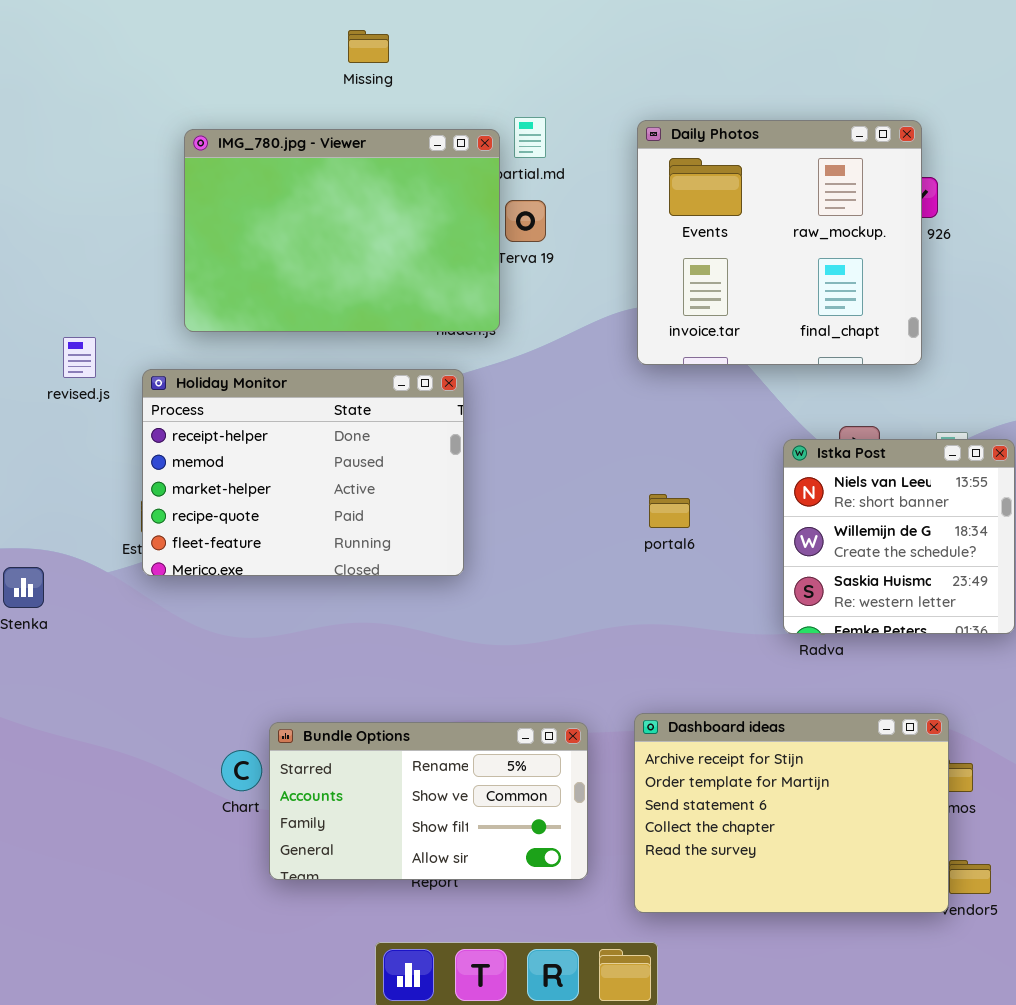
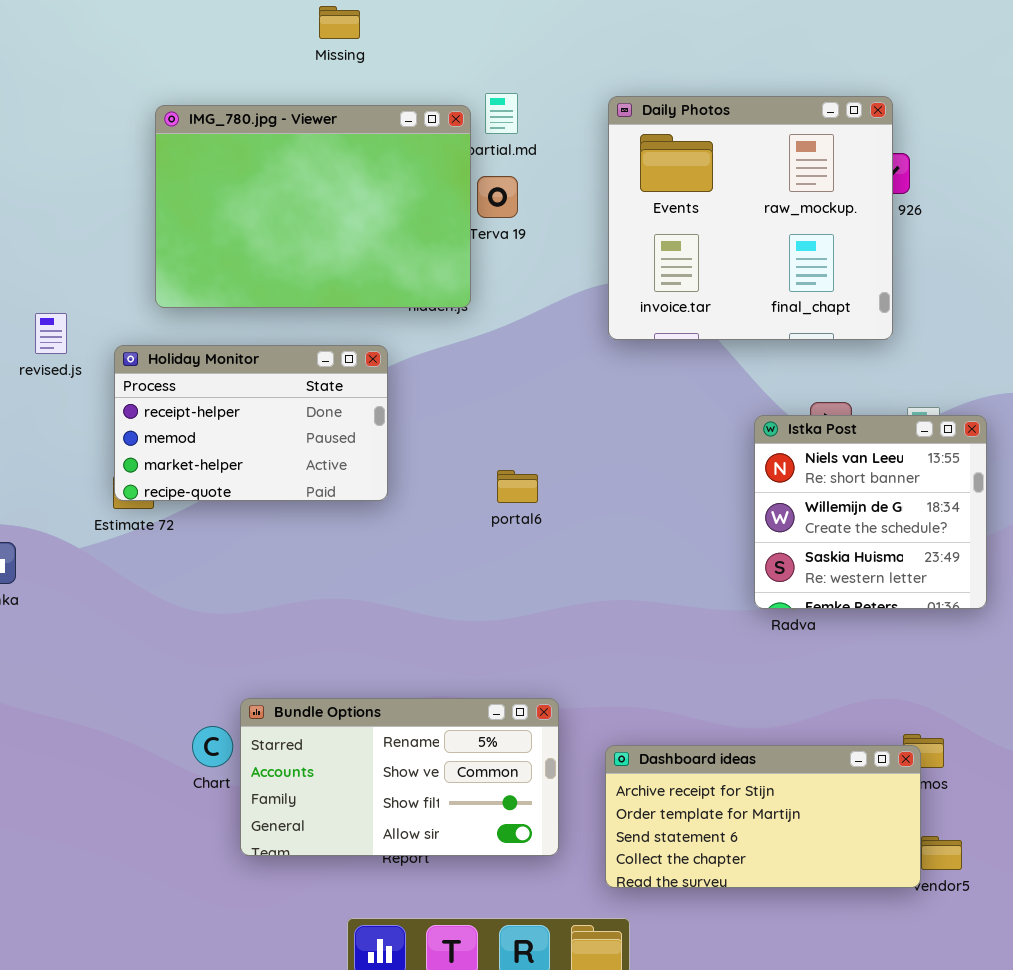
Holiday Monitor: [142,369,464,576] -> [114,345,388,501], resized
portal6: [649,494,690,528] -> [497,470,538,503], moved
Dashboard ideas: [634,713,949,913] -> [605,745,921,888], resized

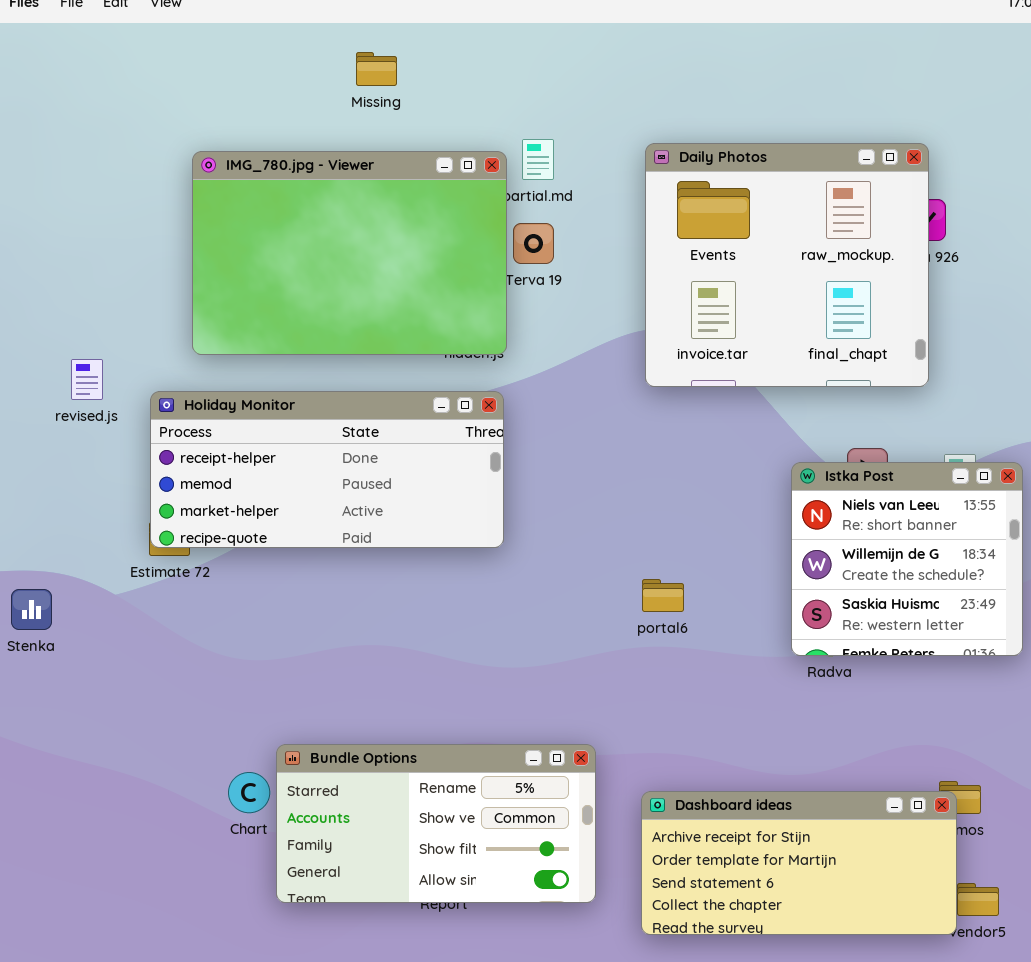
Holiday Monitor: [114,345,388,501] -> [150,391,504,548], resized
portal6: [497,470,538,503] -> [642,579,684,612], moved

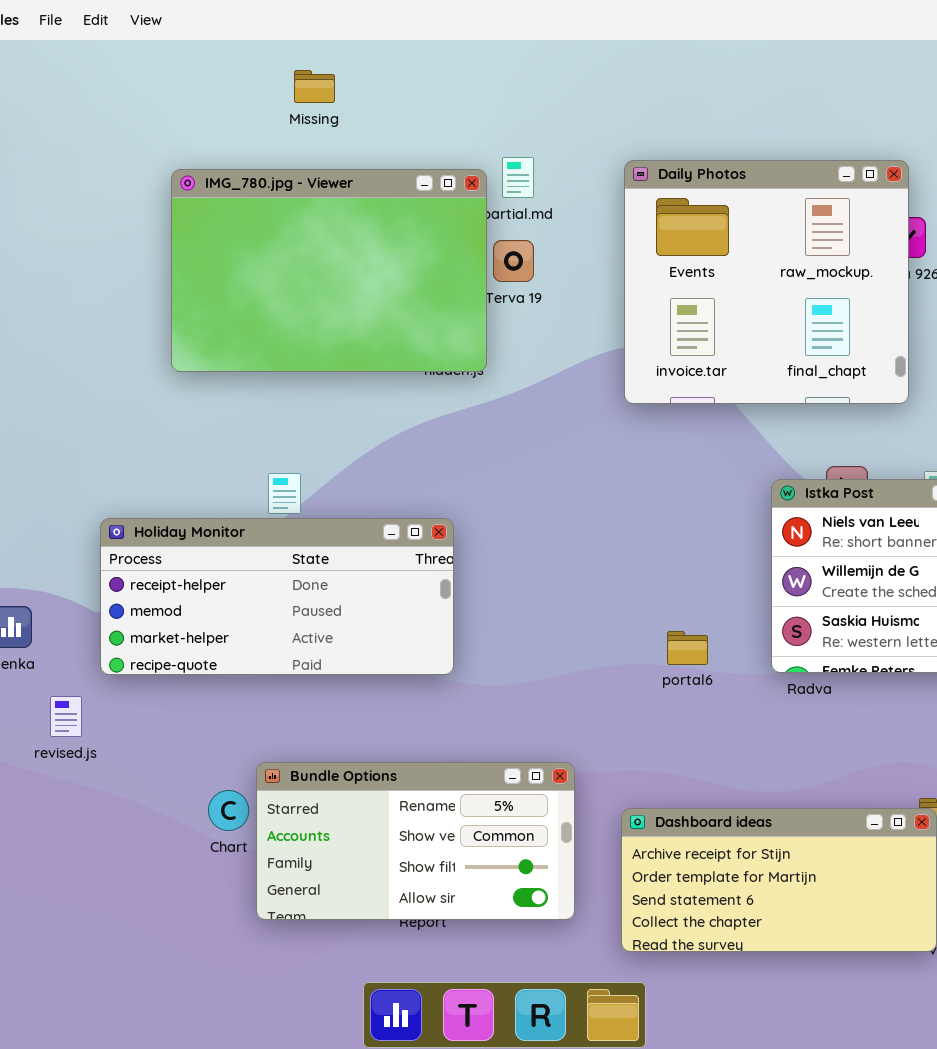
Missing: [356,52,397,86] -> [294,70,335,103], moved
revised.js: [71,359,103,400] -> [50,696,82,737], moved
Holiday Monitor: [150,391,504,548] -> [100,518,454,675], moved
portal6: [642,579,684,612] -> [667,631,708,665], moved

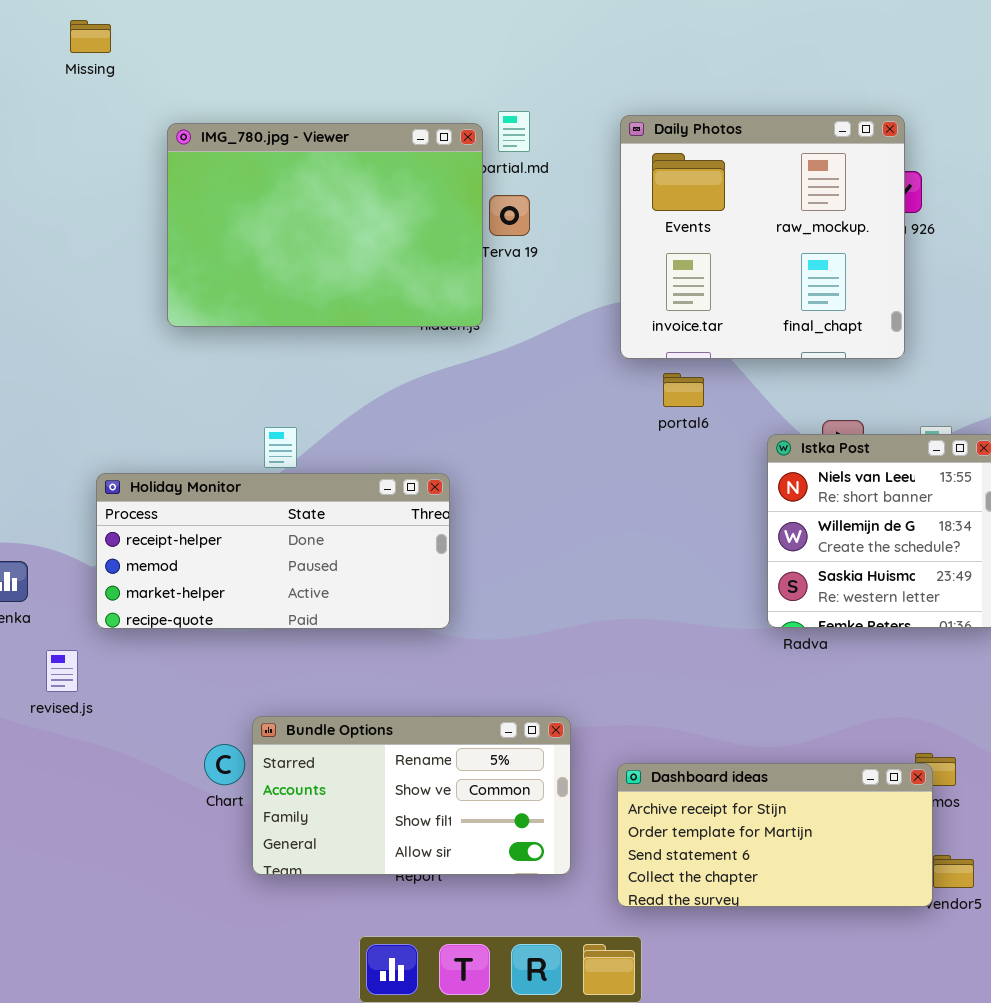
Missing: [294,70,335,103] -> [70,20,111,53], moved
portal6: [667,631,708,665] -> [663,373,704,407], moved

